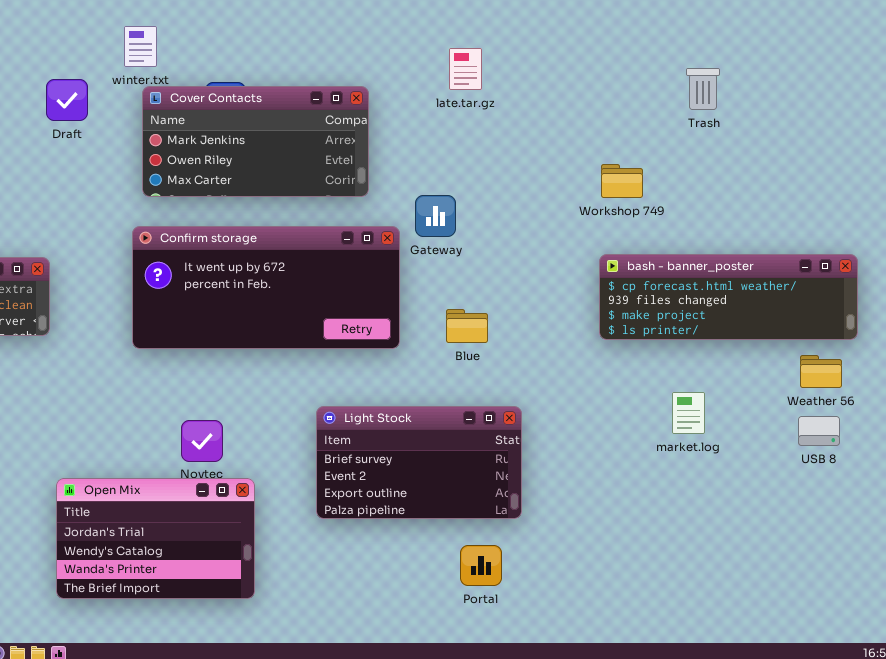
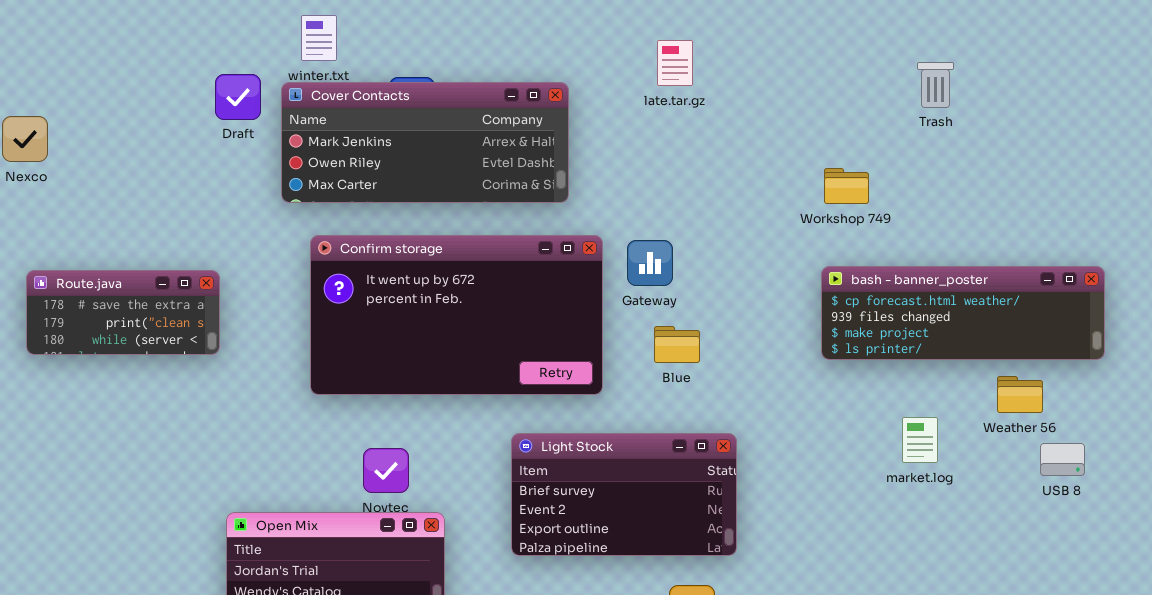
Cover Contacts: [142,86,369,197] -> [281,82,569,203], resized
Gateway: [415,195,456,237] -> [627,240,673,286], moved
Confirm storage: [132,226,400,349] -> [310,235,603,395], resized
Weather 56: [800,355,842,388] -> [997,376,1043,413], moved

